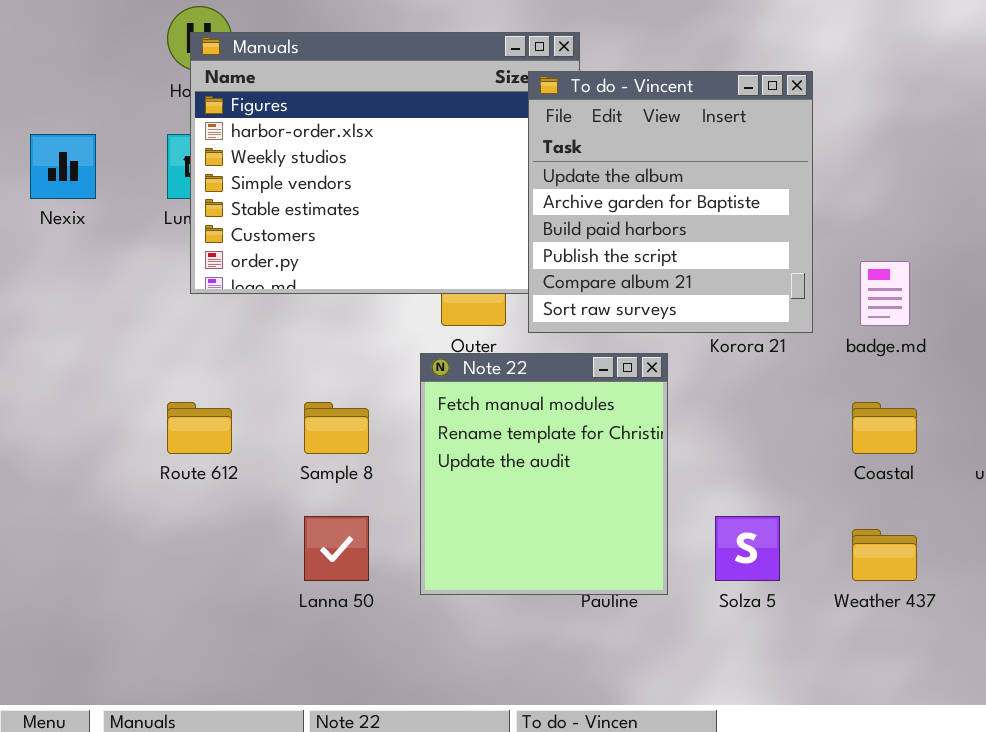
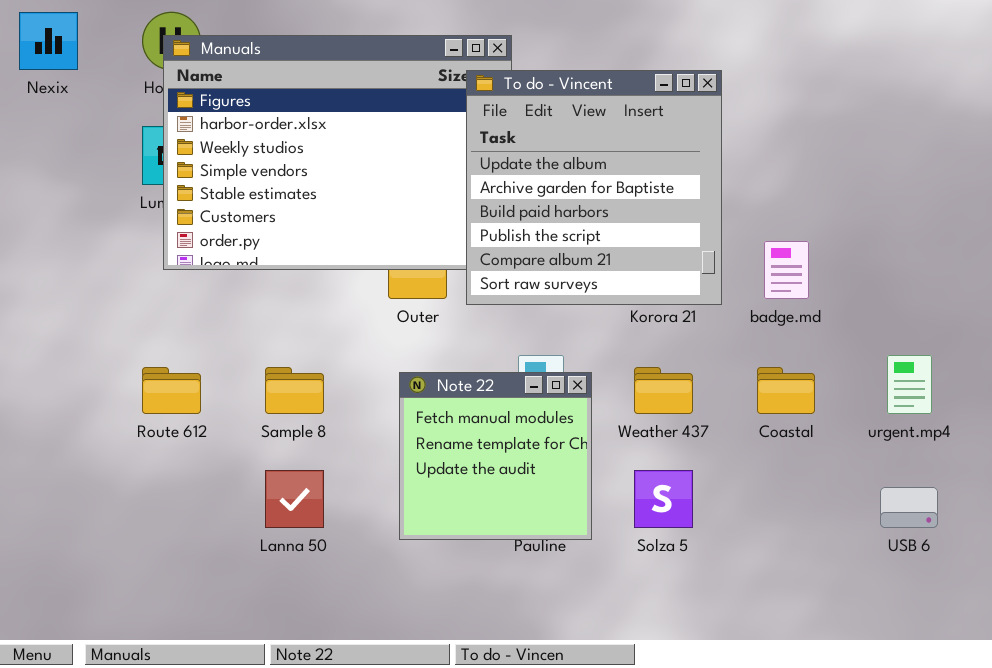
Nexix: [30,134,96,199] -> [19,12,78,70], moved
Note 22: [420,353,668,595] -> [399,372,592,540], resized
Weather 437: [852,529,917,581] -> [634,367,693,414], moved

